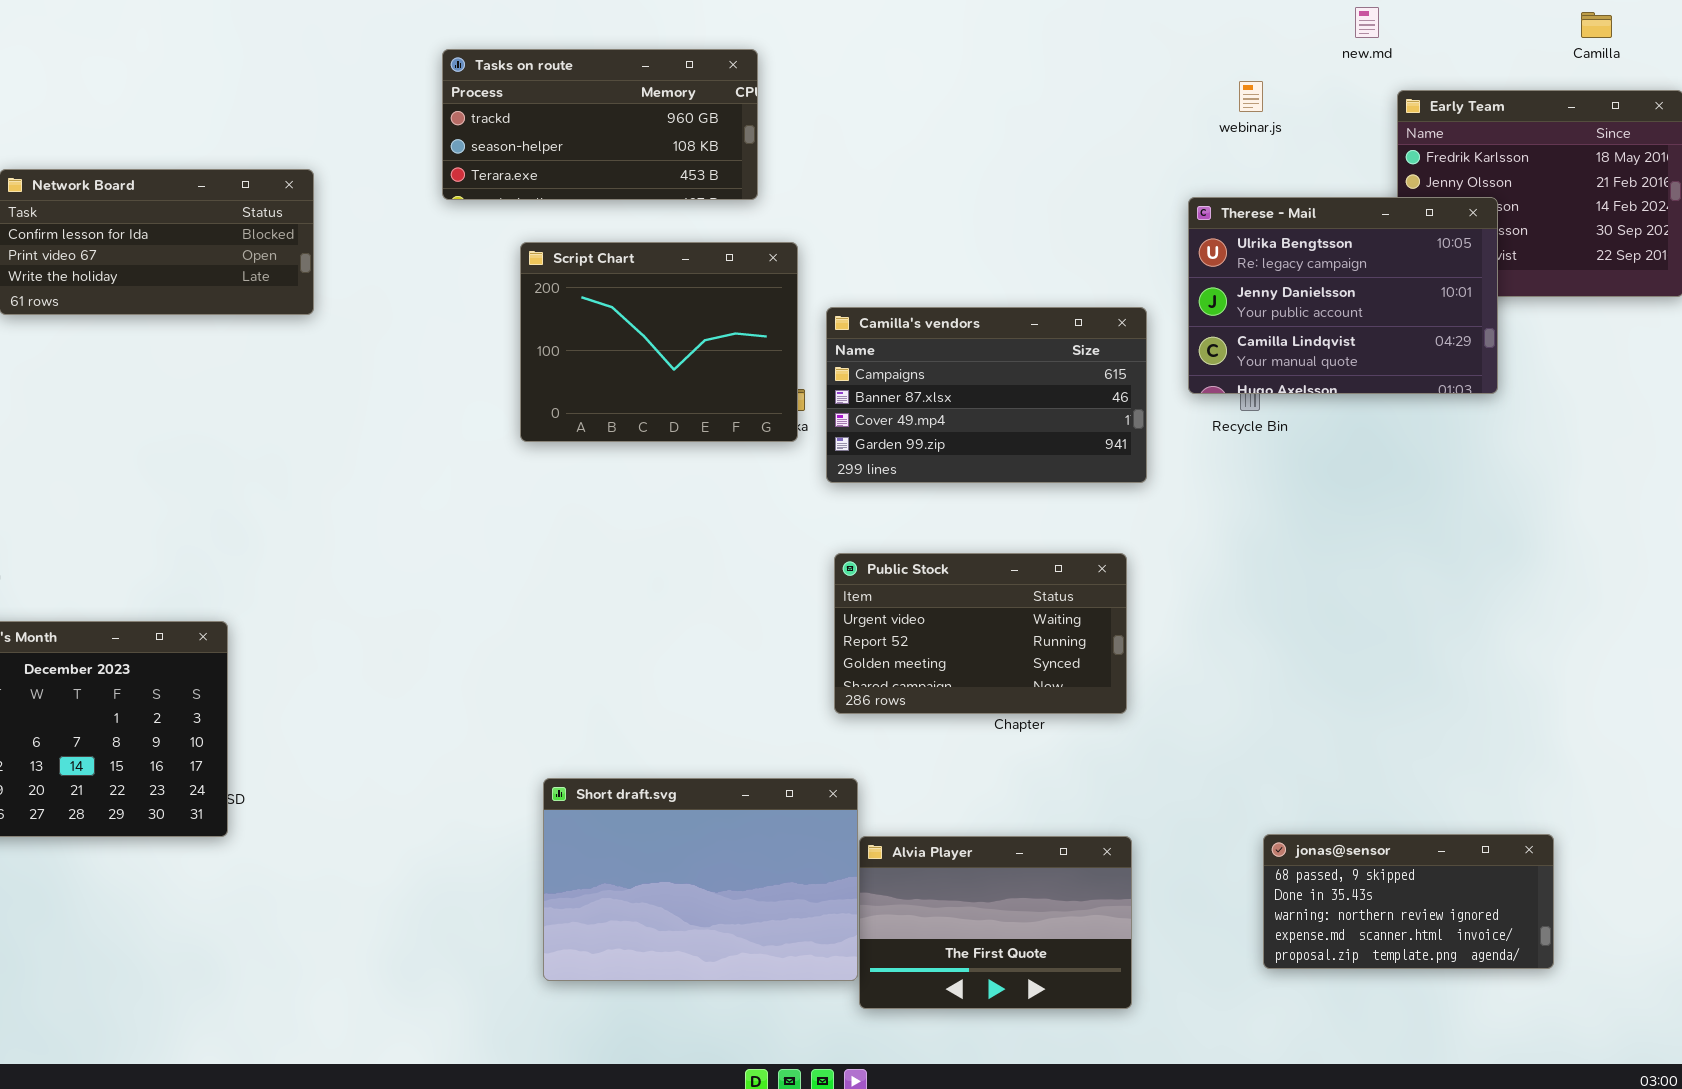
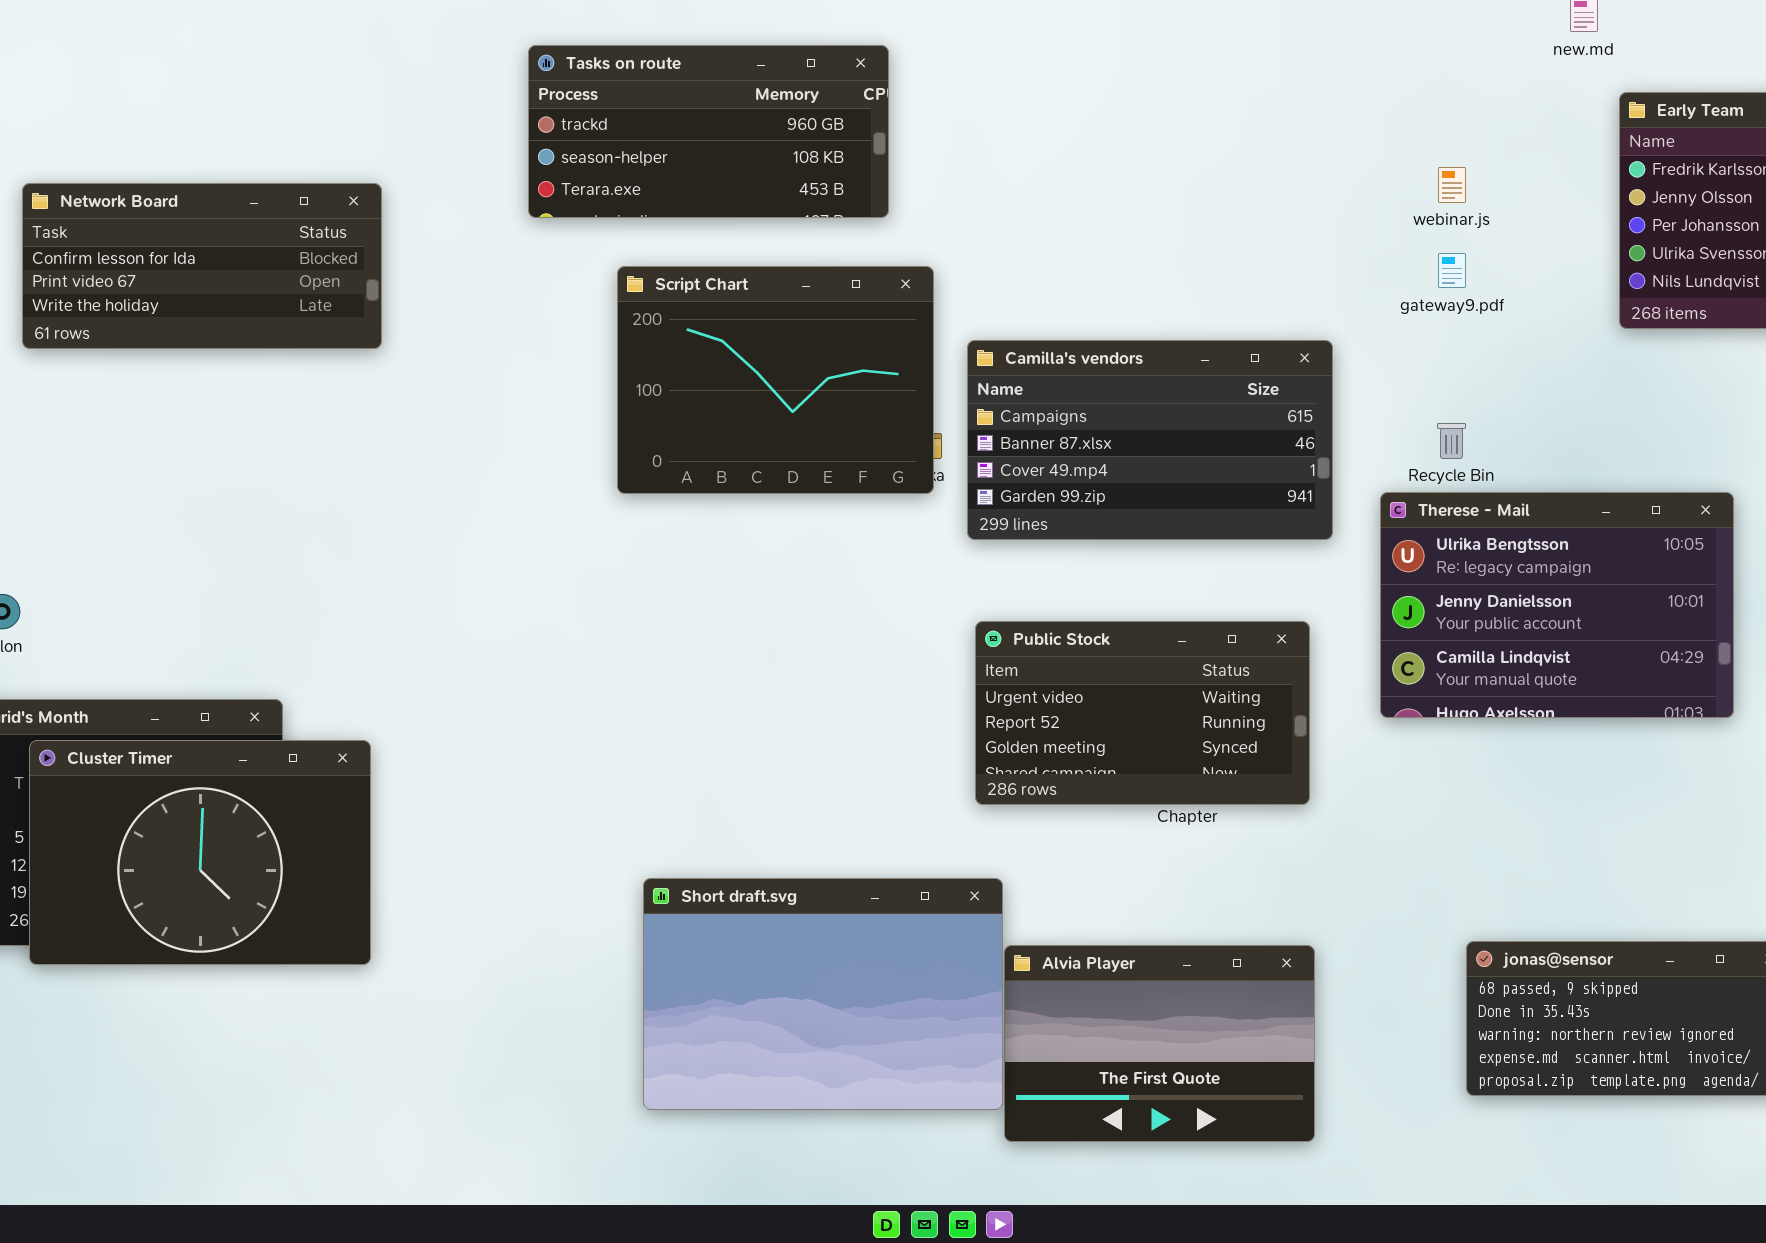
webinar.js: [1239,81,1263,112] -> [1438,167,1466,203], moved
Therese - Mail: [1188,197,1498,394] -> [1380,492,1734,718], moved
Cluster Timer: none -> [29,740,371,965], opened

